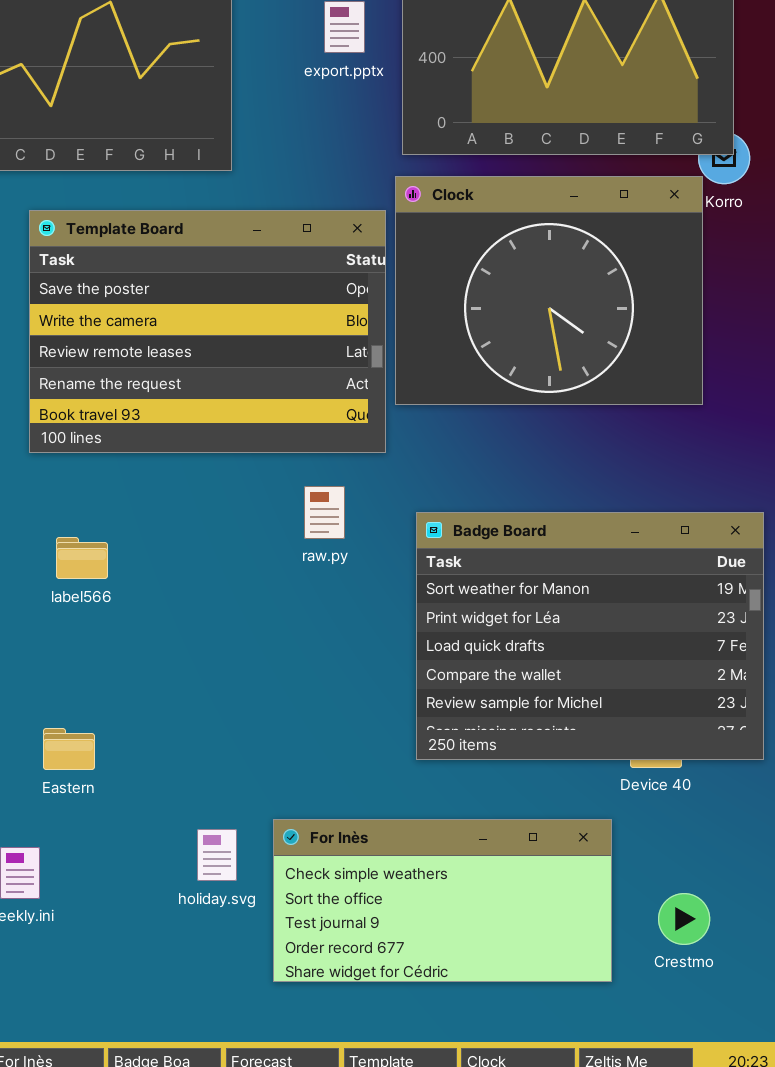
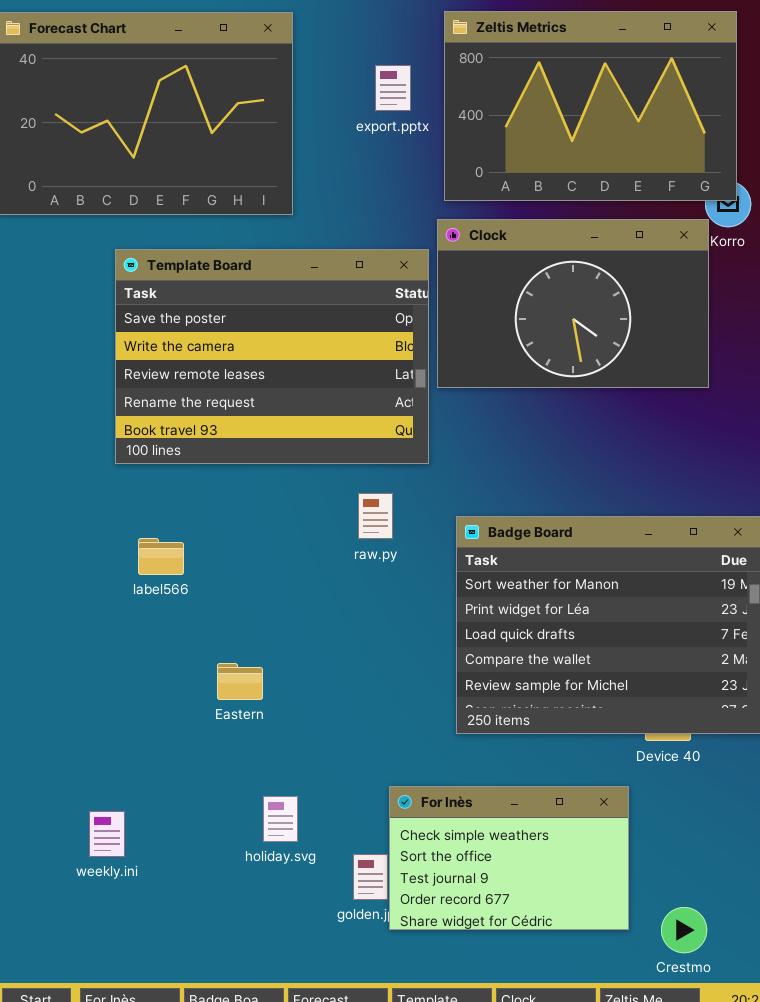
Clock: [395,176,703,405] -> [437,219,709,388], resized
Eastern: [43,728,95,770] -> [217,663,263,700], moved
For Inès: [273,819,612,982] -> [389,786,629,930], resized
Crestmo: [658,893,710,945] -> [661,907,707,953], moved

